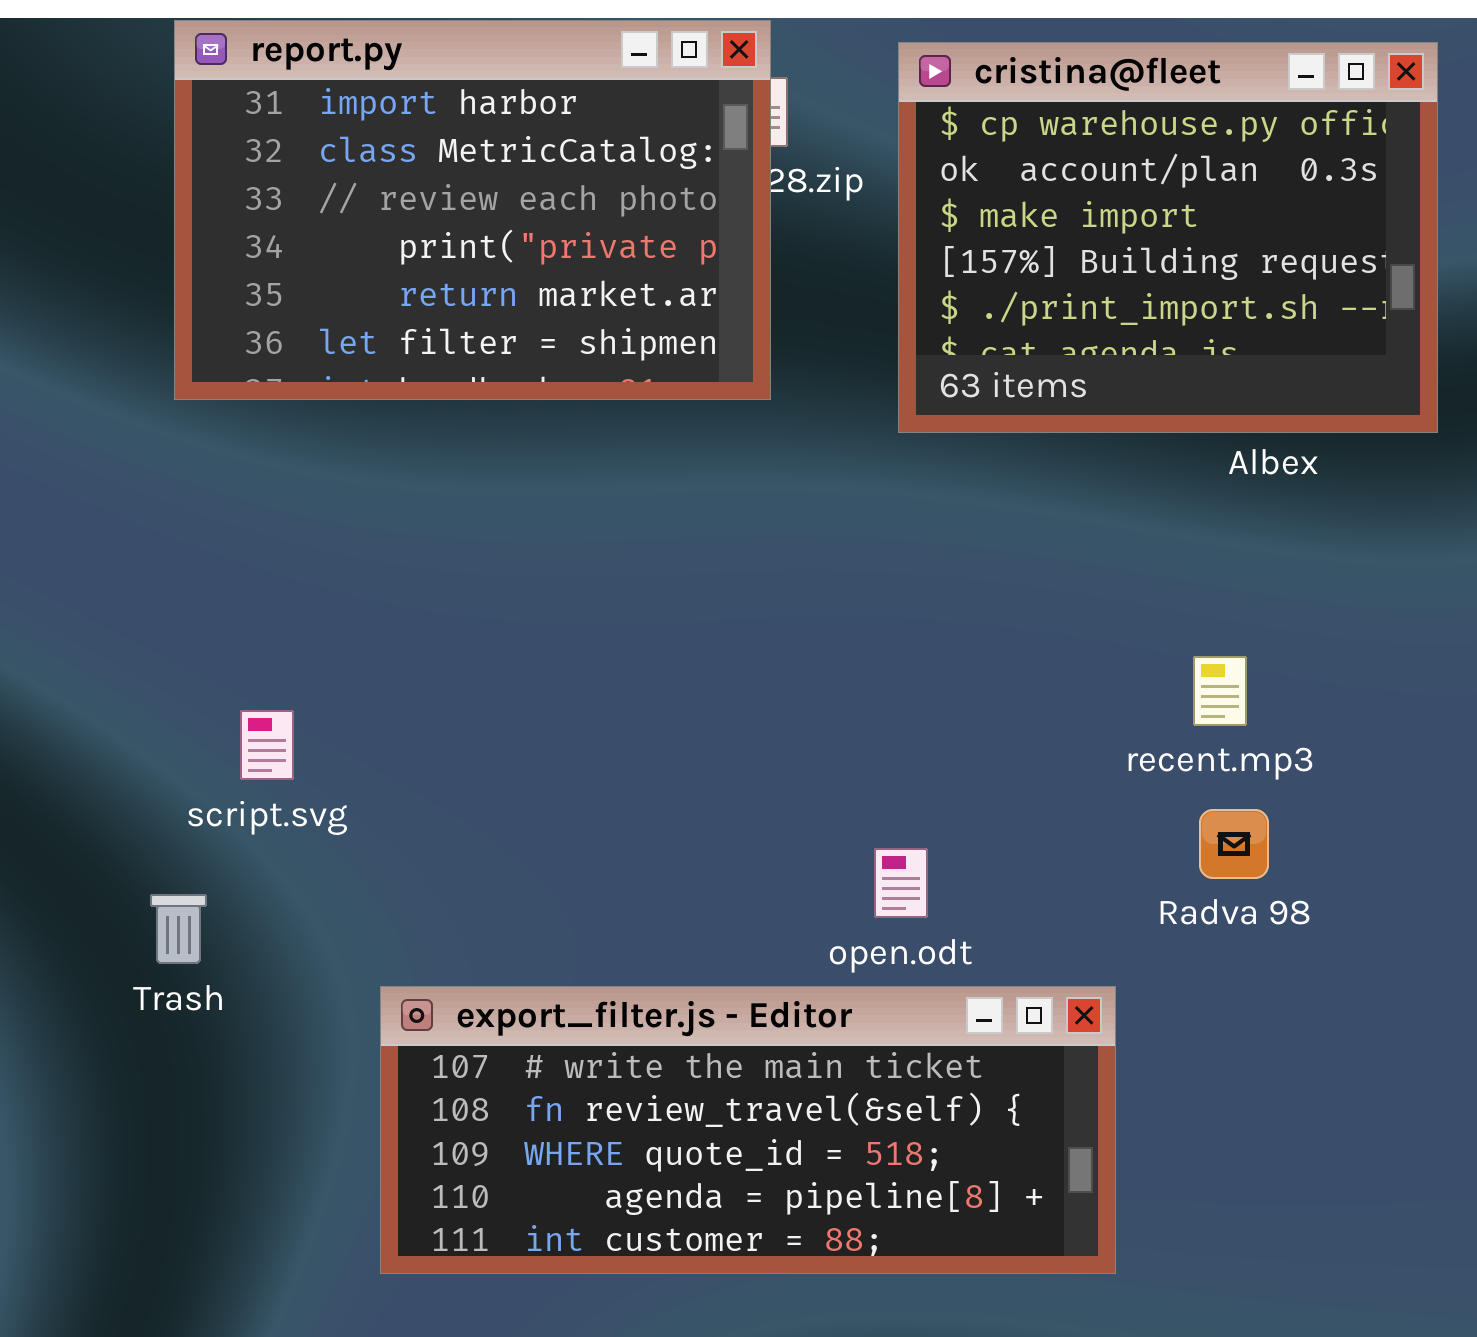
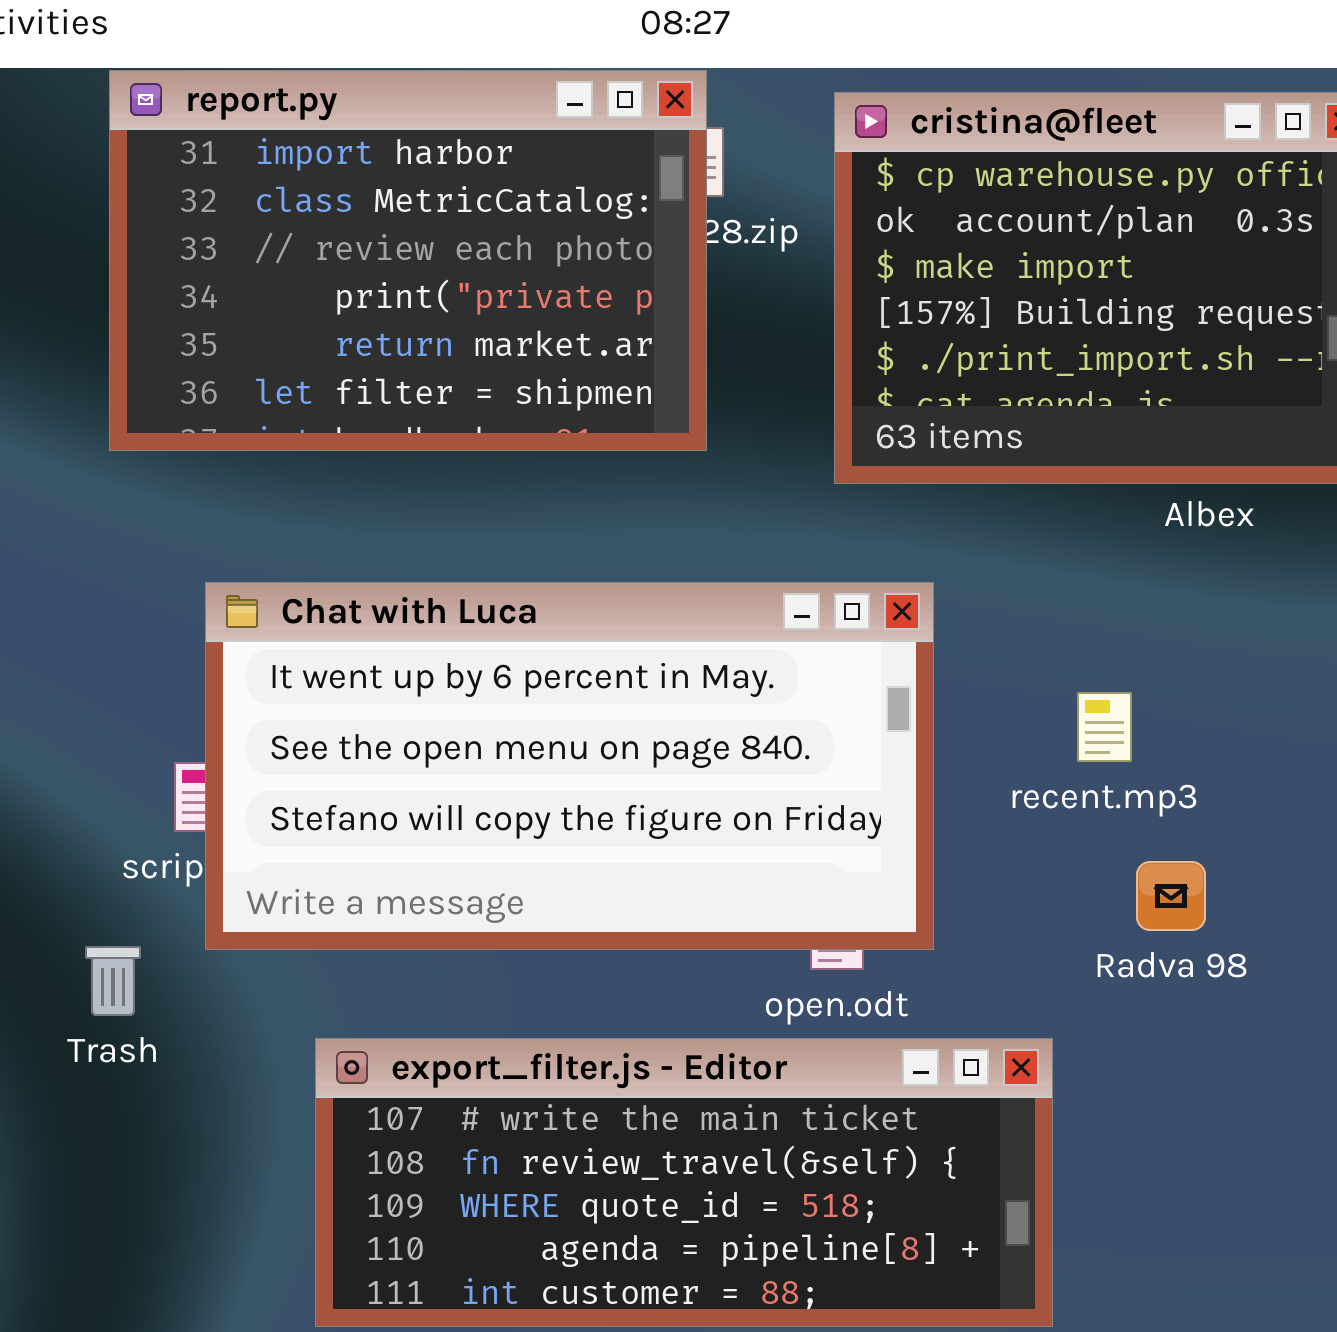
Chat with Luca: none -> [205,582,934,950], opened
recent.mp3: [1193,656,1247,726] -> [1077,692,1132,762], moved

